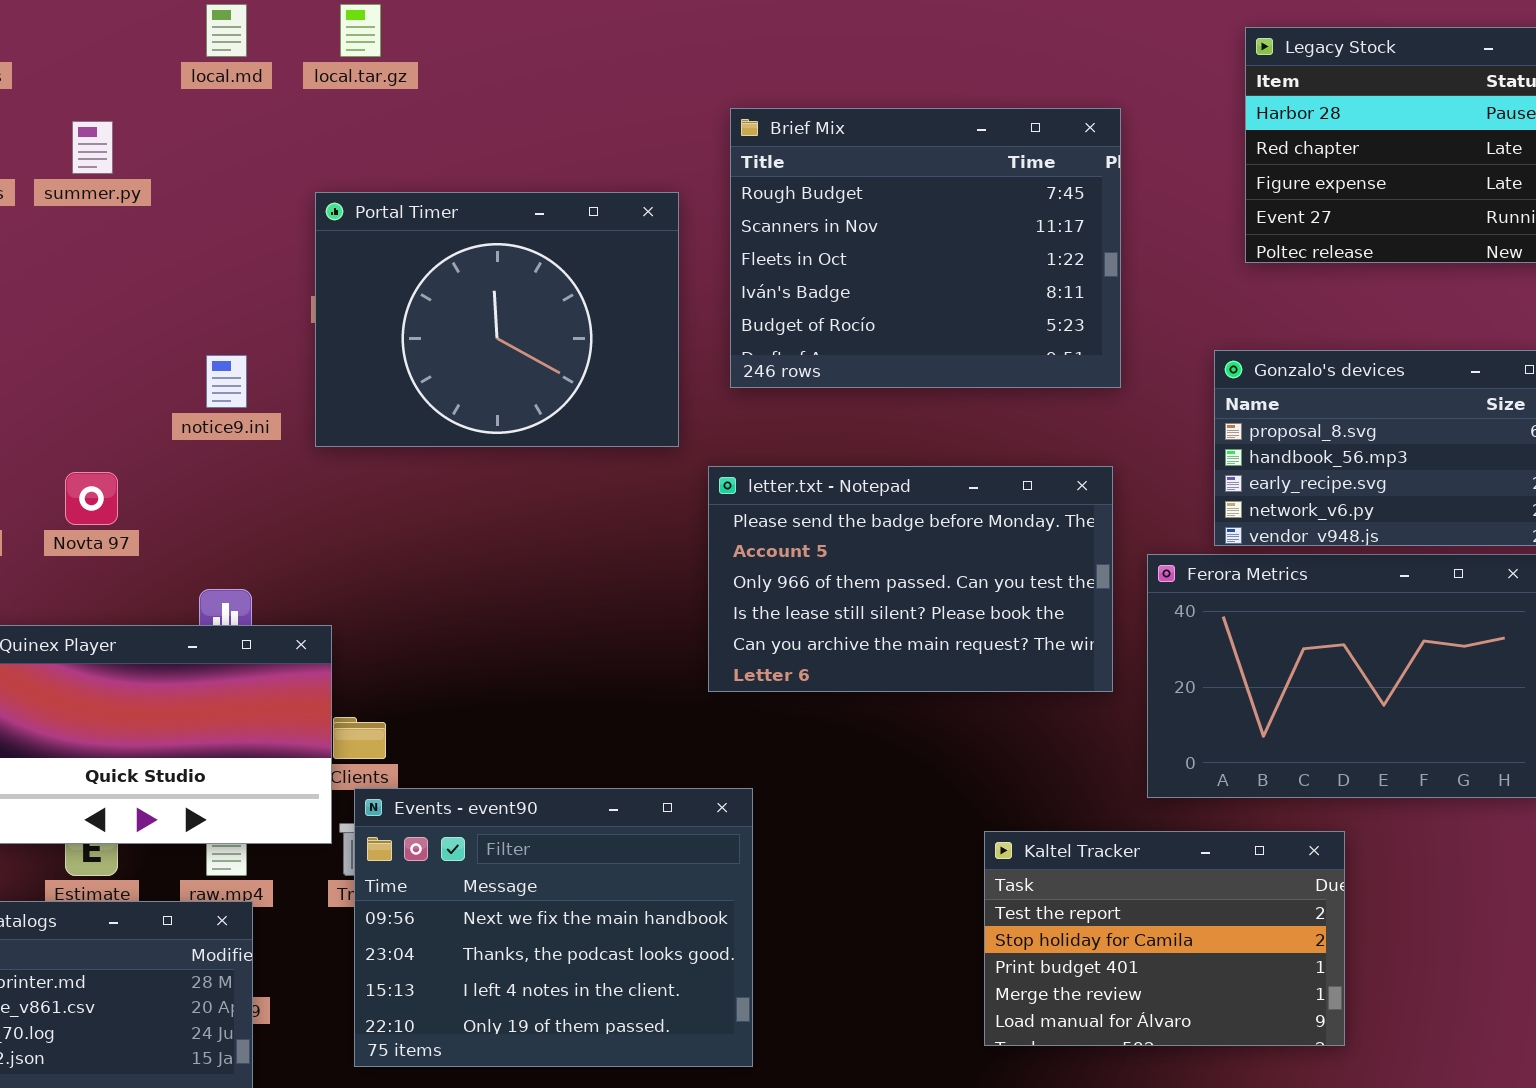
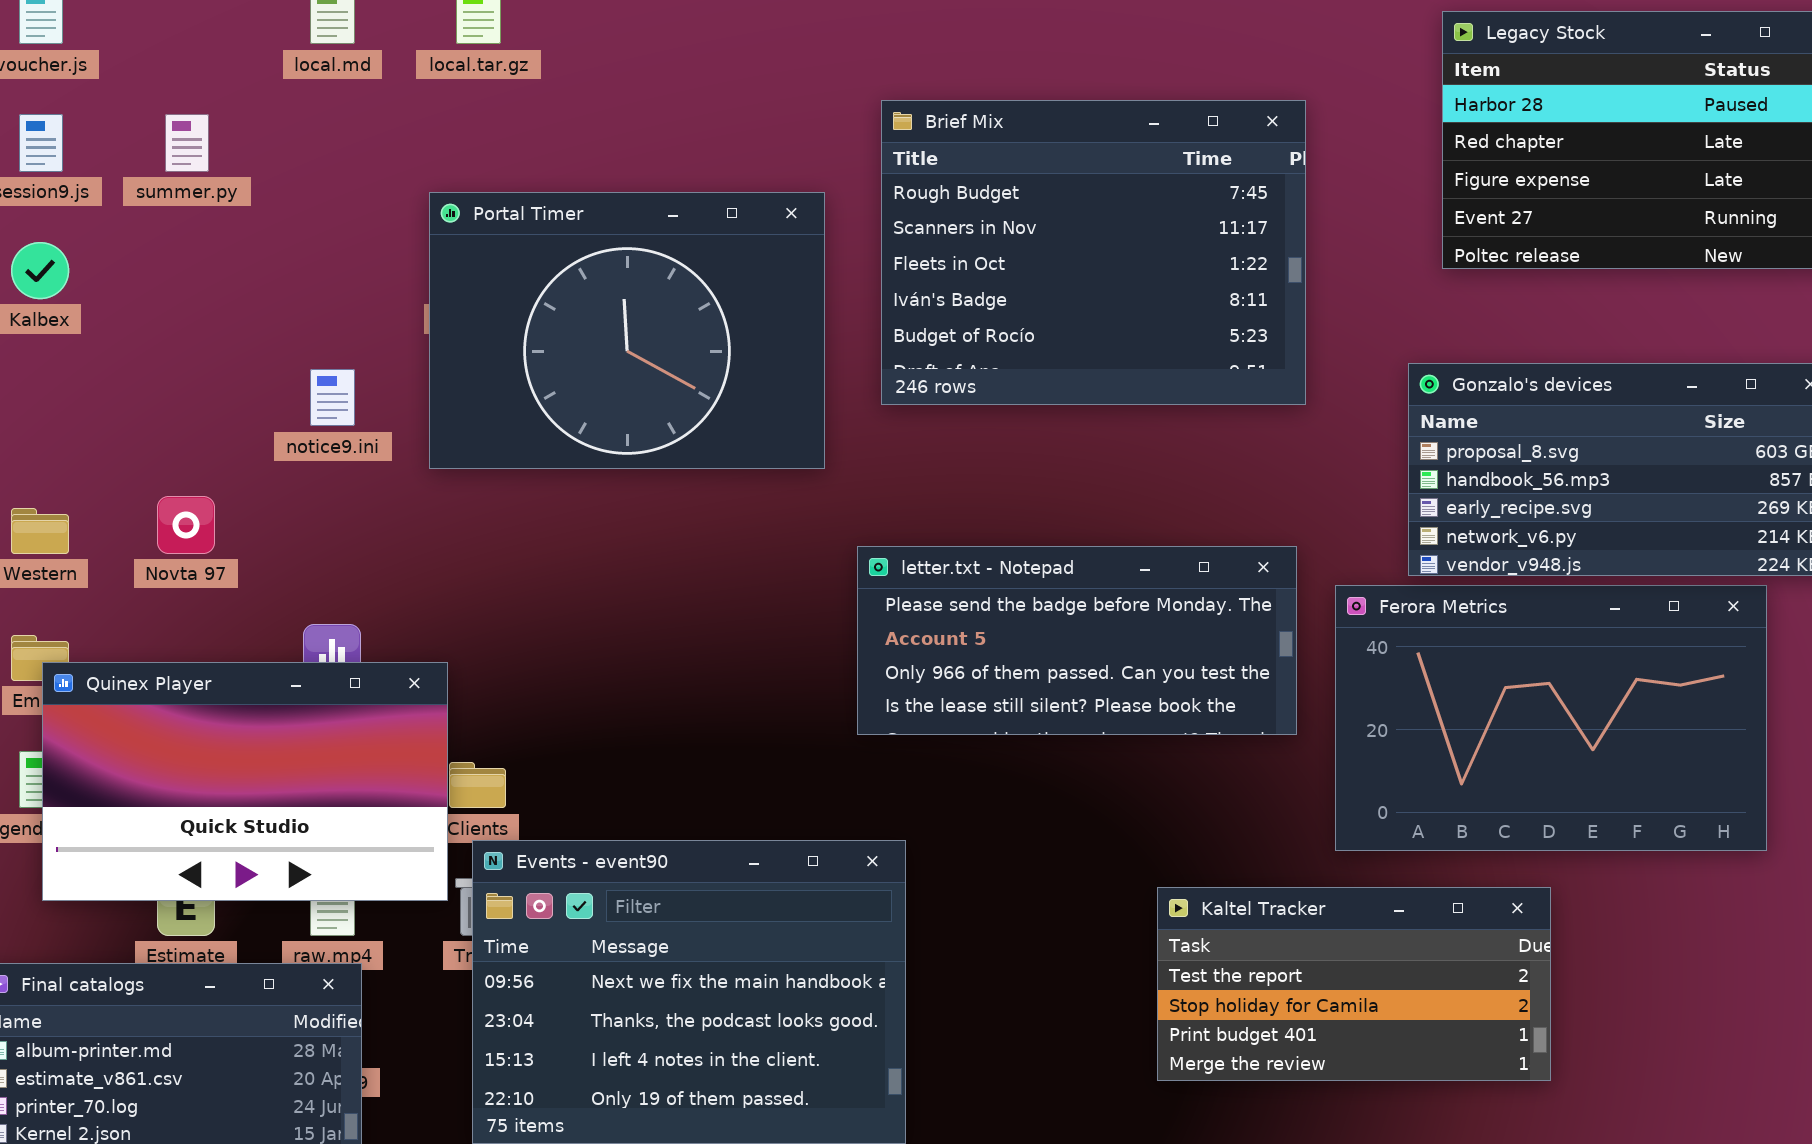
letter.txt - Notepad: [708,466,1113,692] -> [857,546,1297,735], resized
Kaltel Tracker: [984,831,1345,1046] -> [1157,887,1551,1081], resized

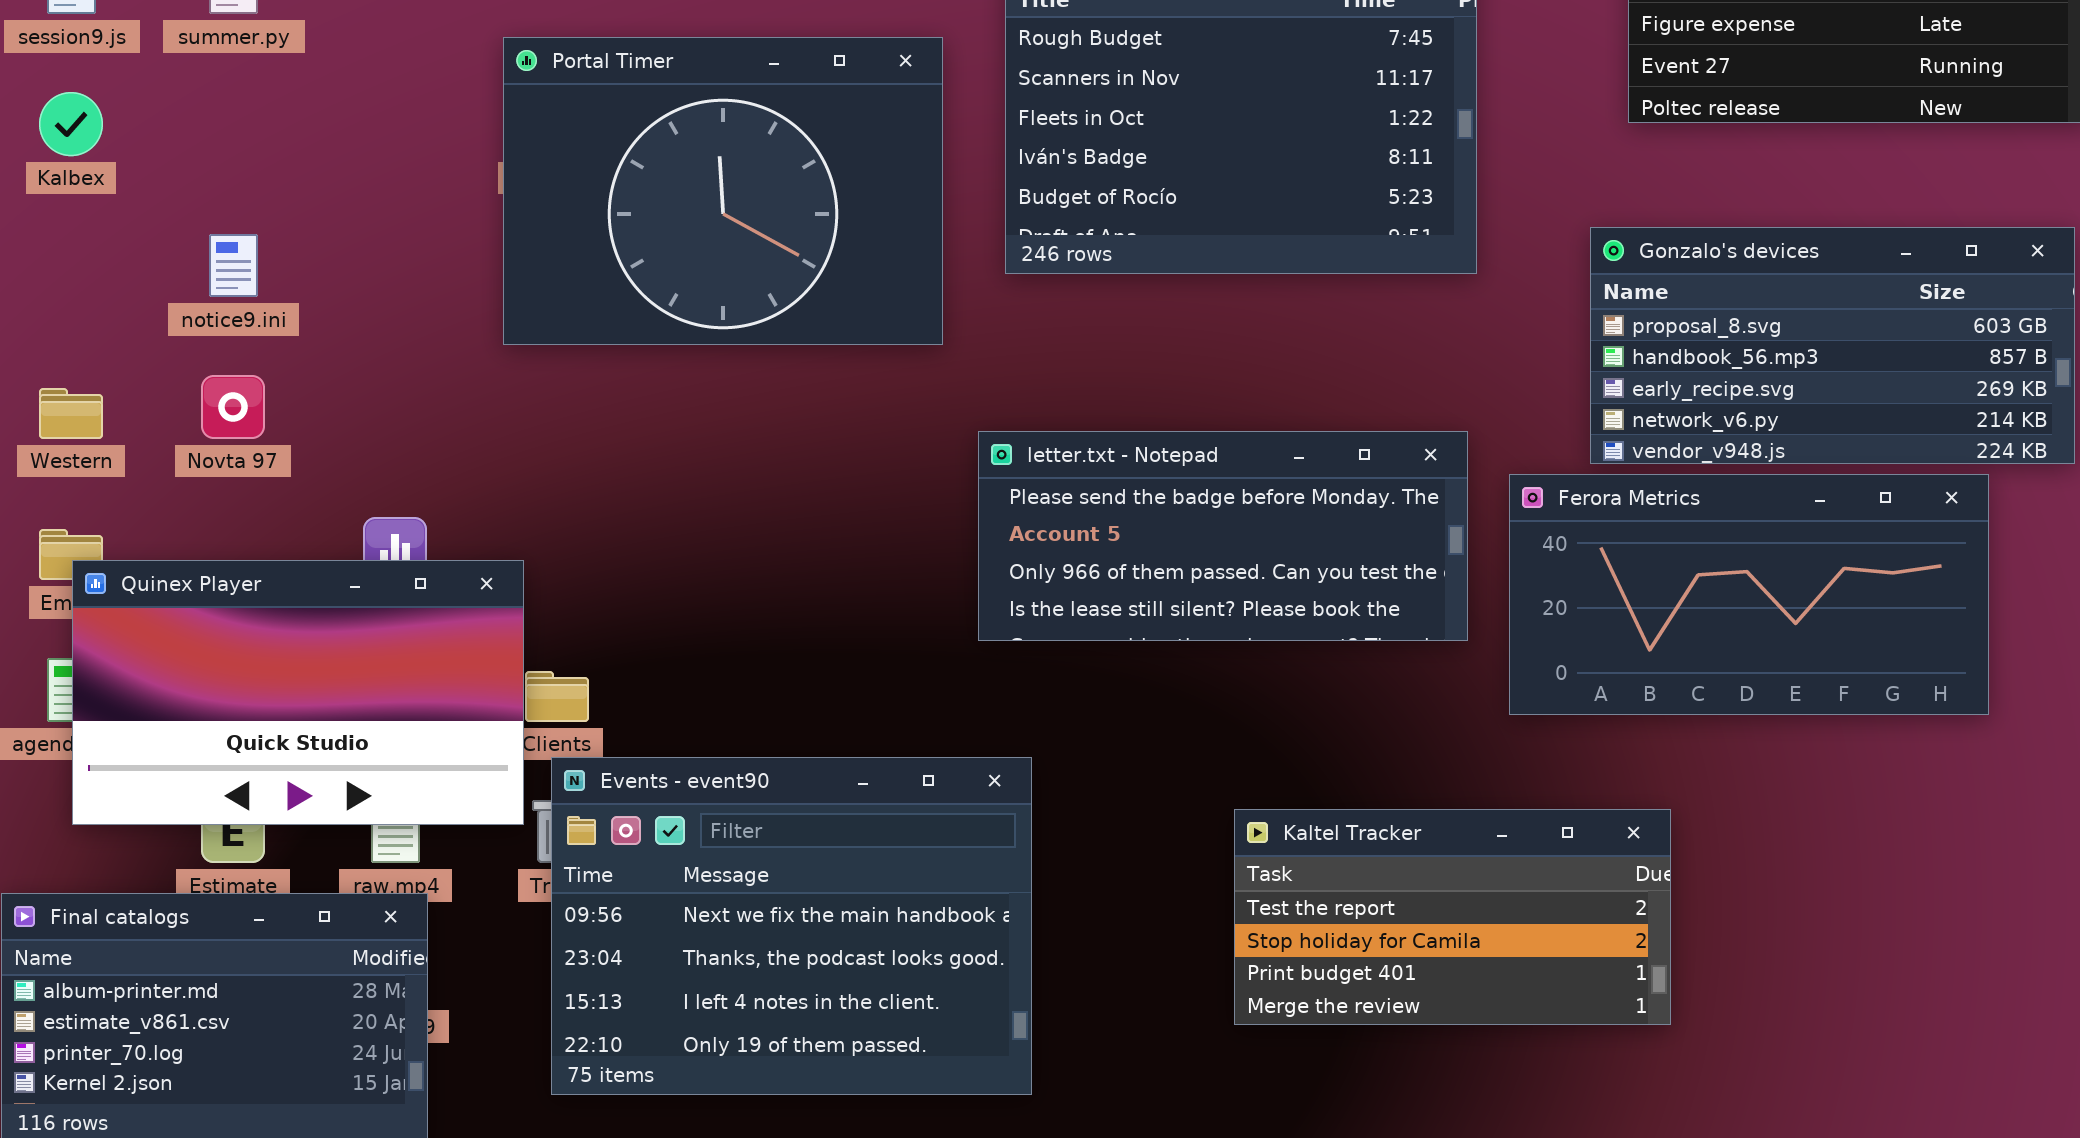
notice9.ini: [310,369,355,426] -> [209,234,258,297], moved
Ferora Metrics: [1335,585,1767,851] -> [1509,474,1989,715], resized
Kaltel Tracker: [1157,887,1551,1081] -> [1234,809,1671,1025], moved

